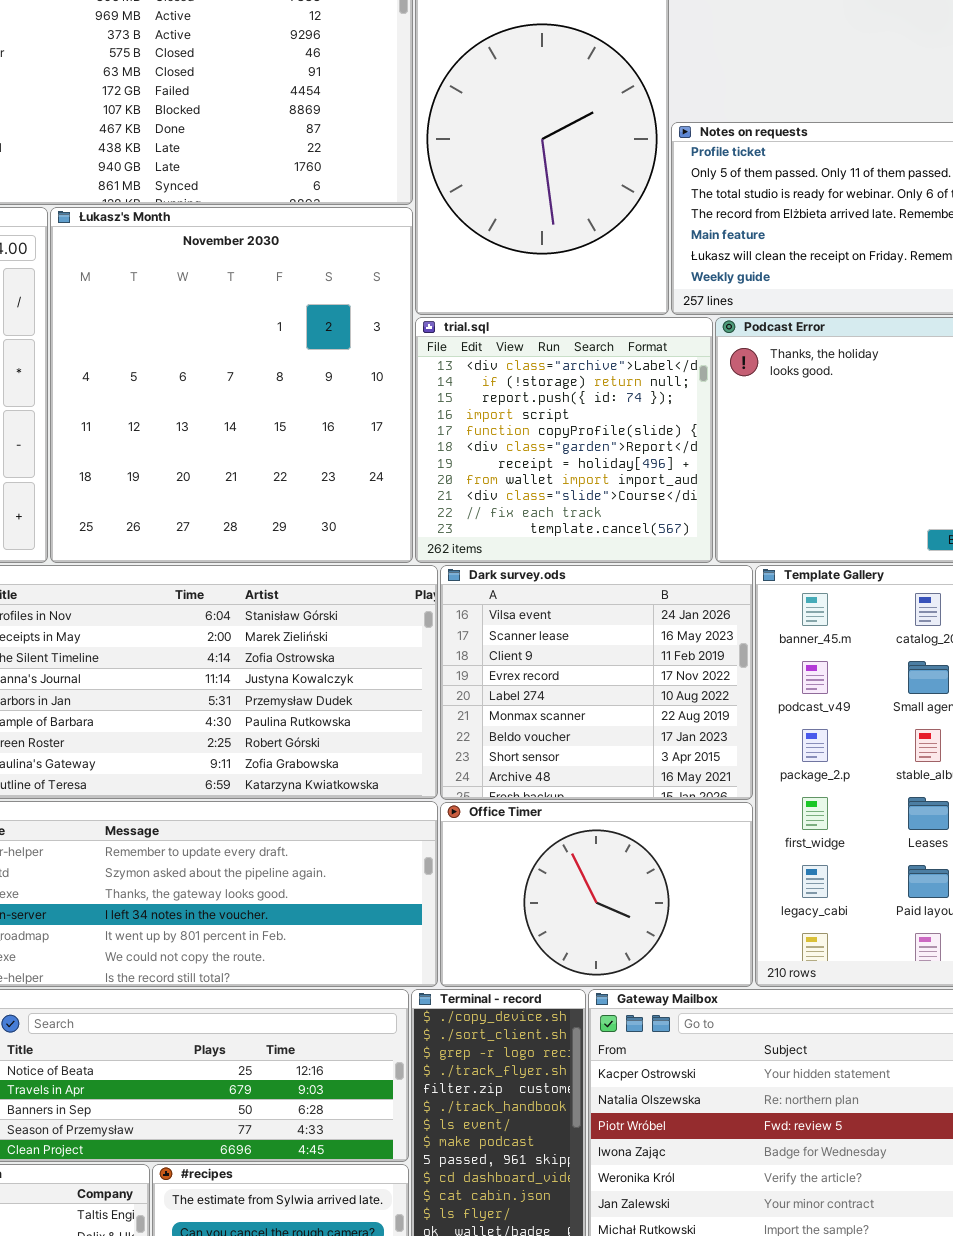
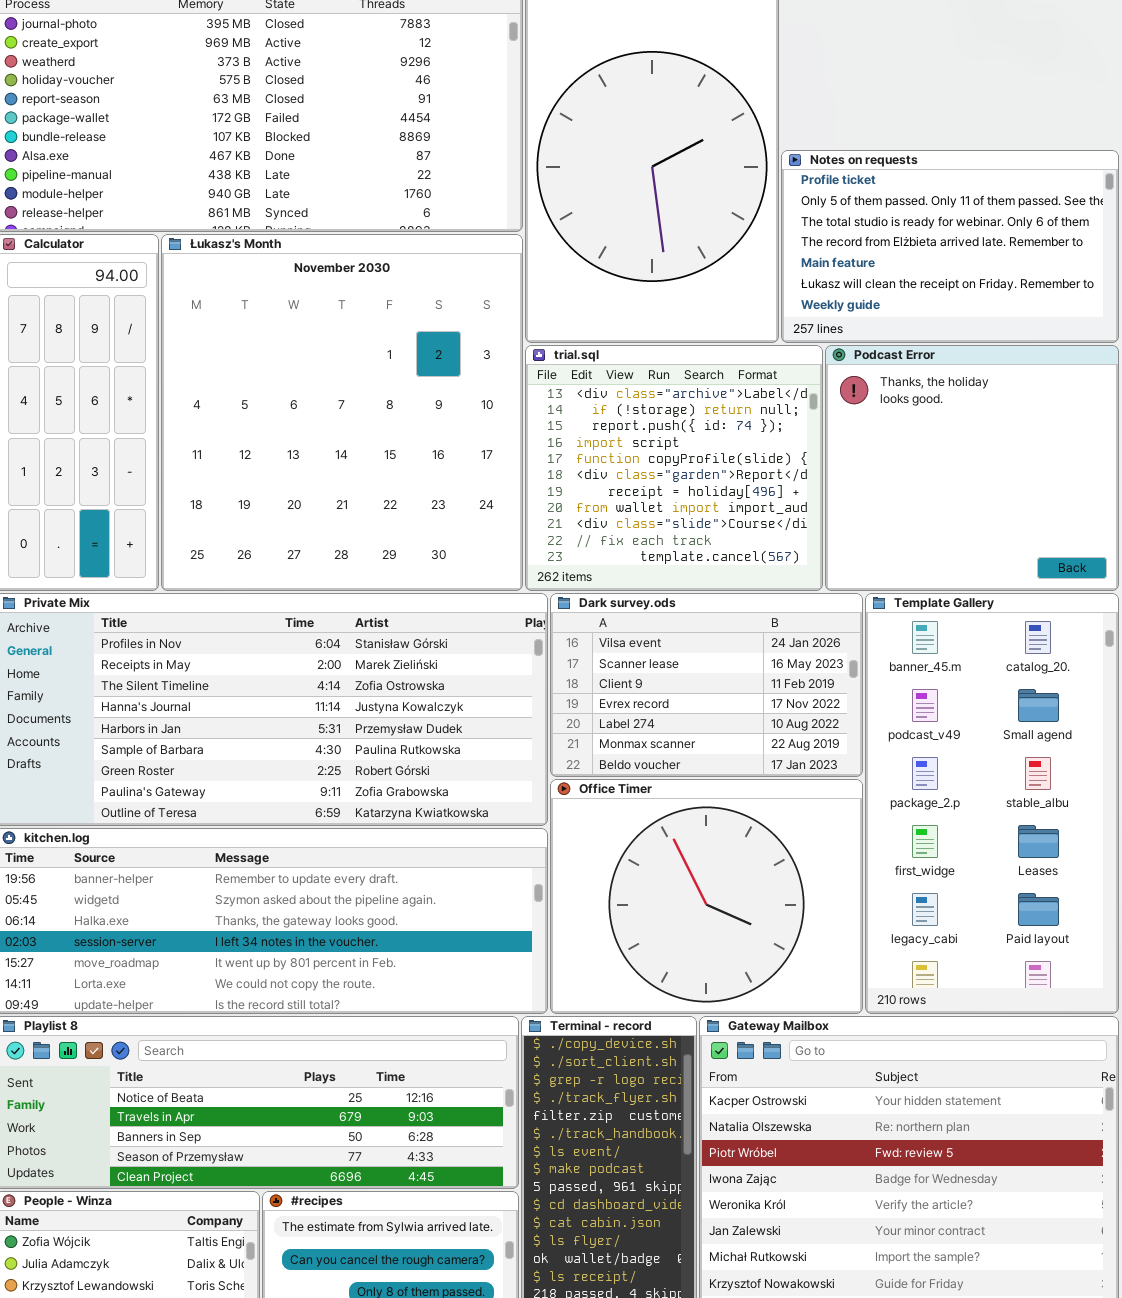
Dark survey.ods: [440,565,753,800] -> [550,593,863,777], resized
Office Timer: [440,802,753,987] -> [550,779,863,1014], resized

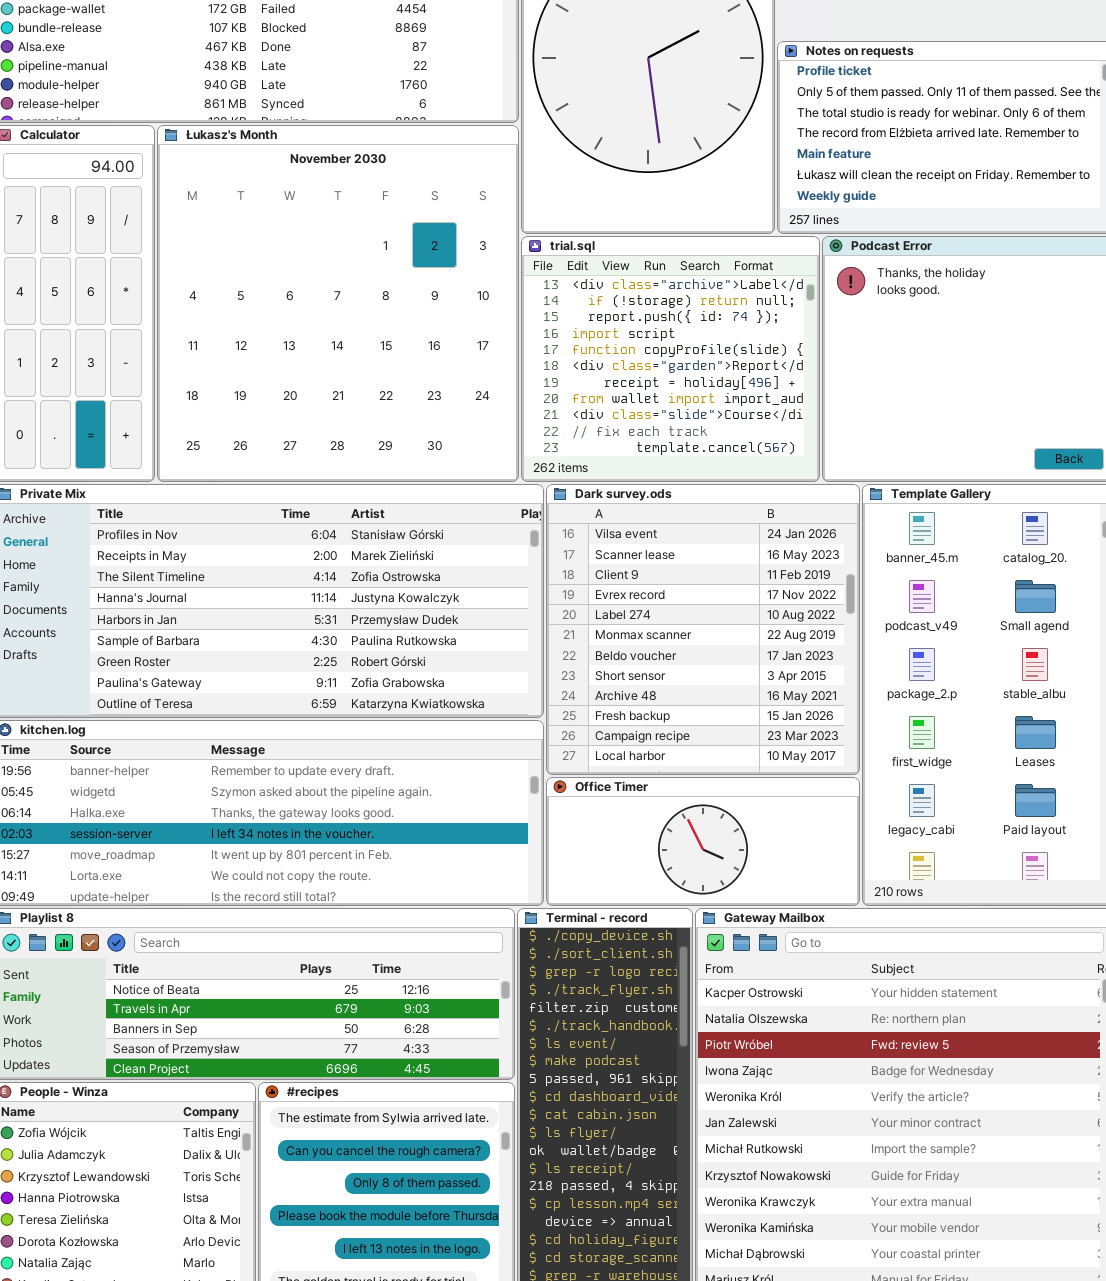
Dark survey.ods: [550,593,863,777] -> [546,484,860,775], resized
Office Timer: [550,779,863,1014] -> [546,777,860,906], resized

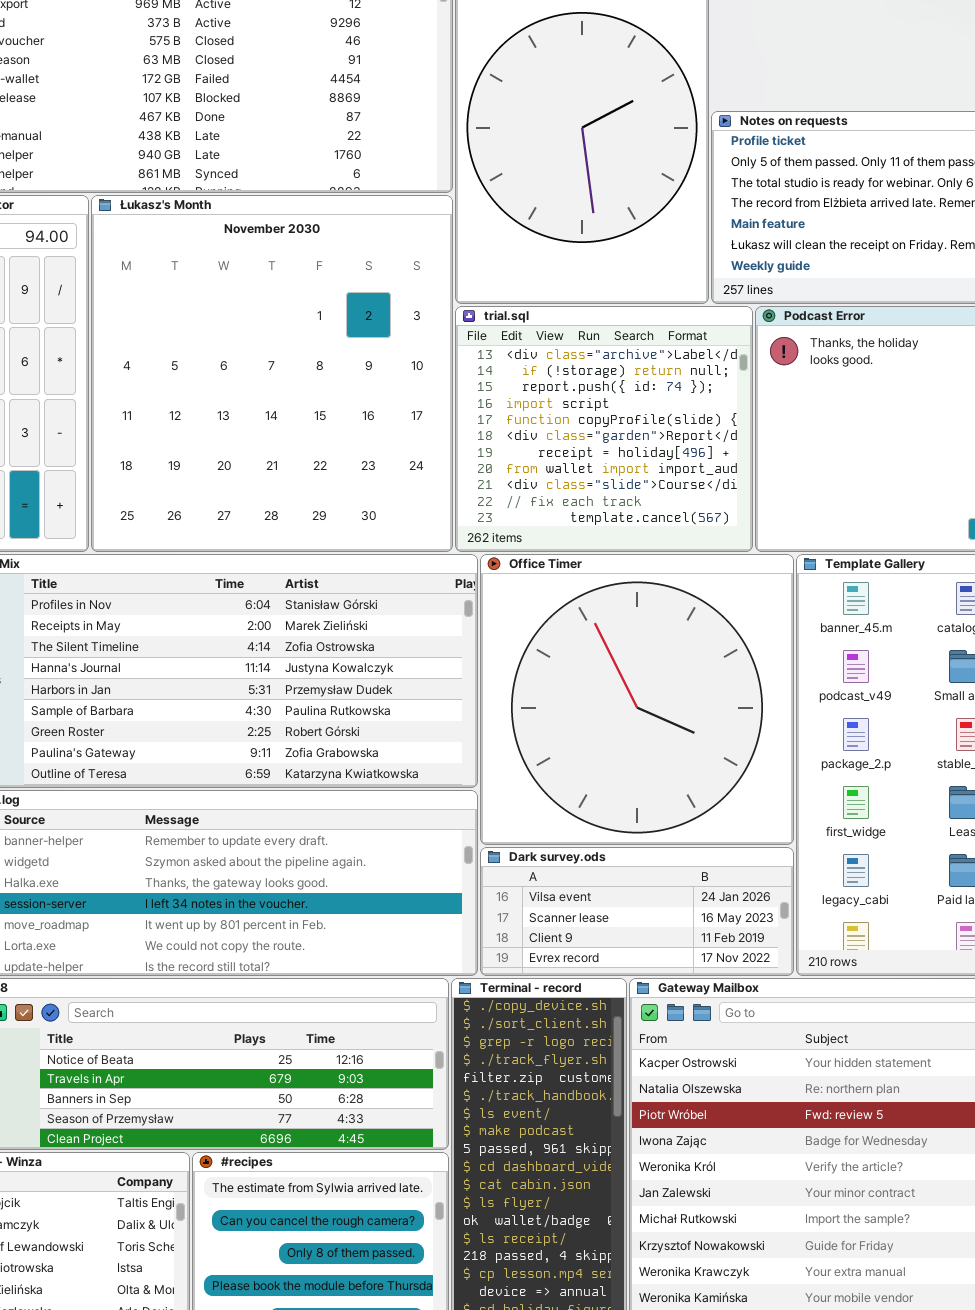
Dark survey.ods: [546,484,860,775] -> [480,847,794,976], moved, resized
Office Timer: [546,777,860,906] -> [480,554,794,845], moved, resized

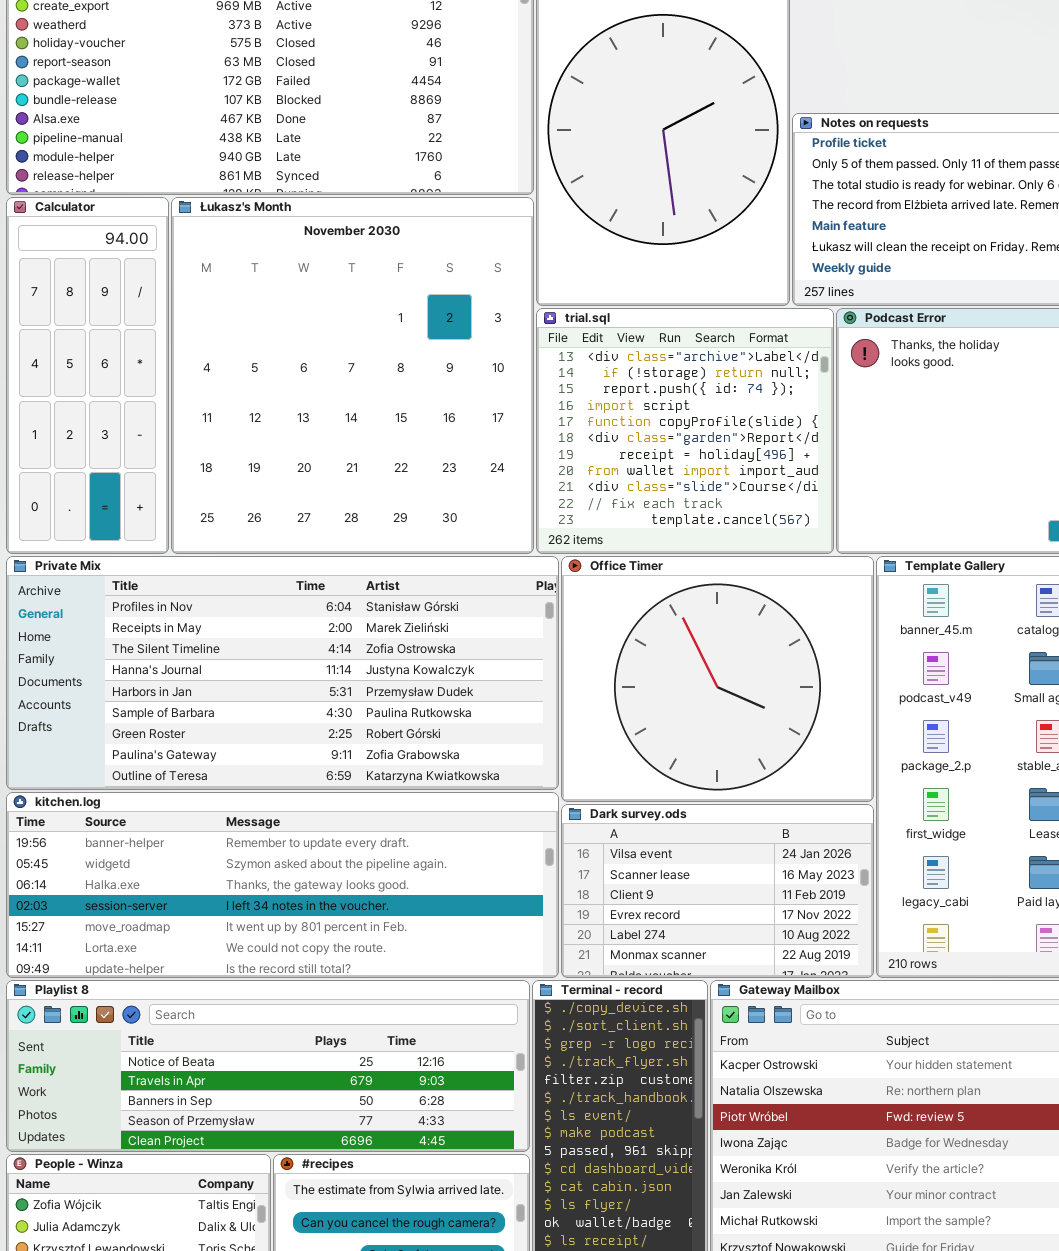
Office Timer: [480,554,794,845] -> [561,556,874,802], resized
Dark survey.ods: [480,847,794,976] -> [561,804,874,978], resized

